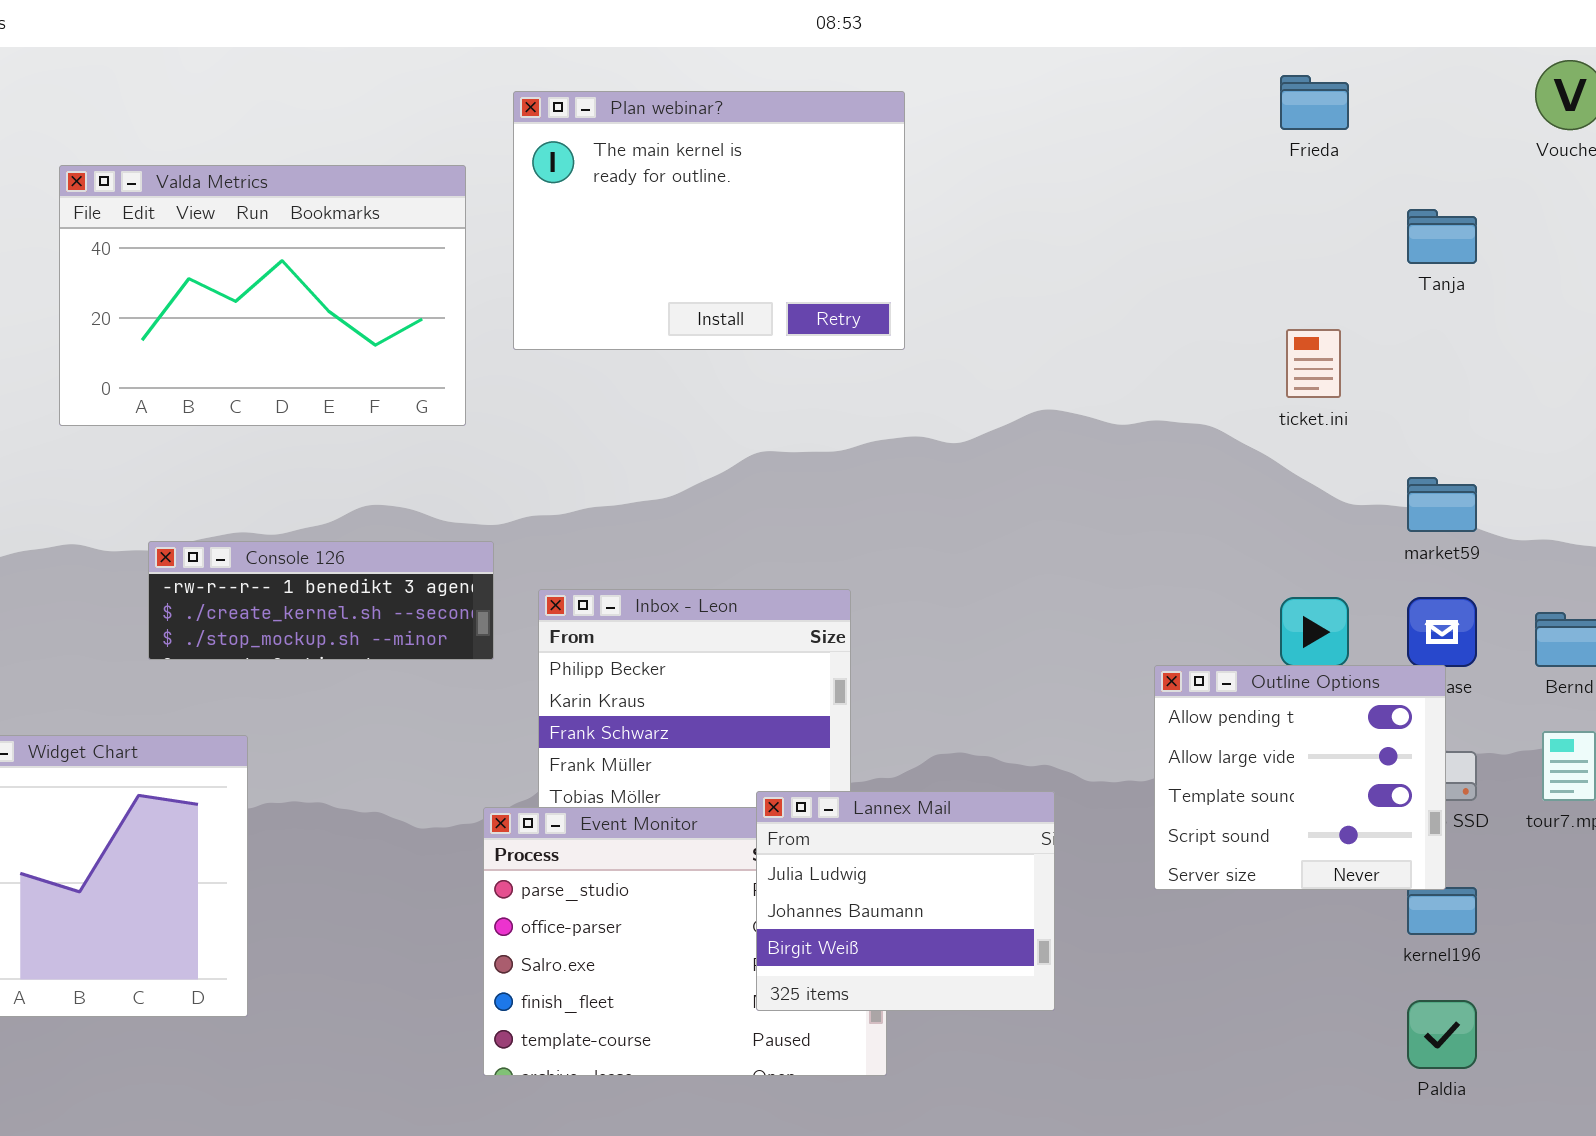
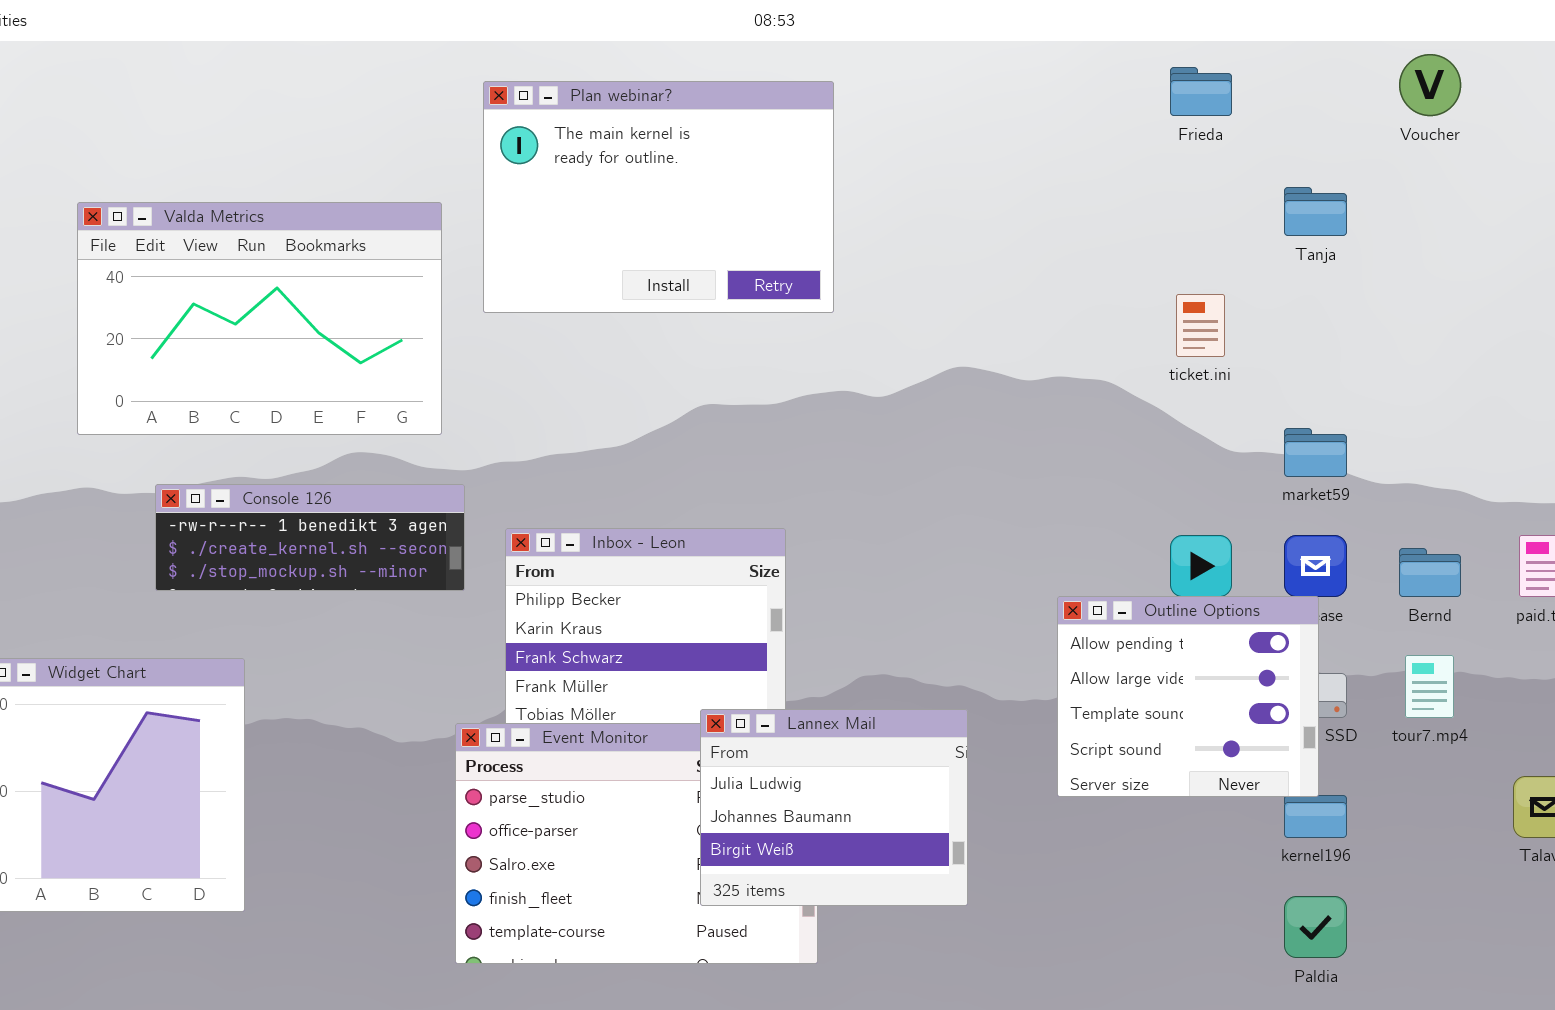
Valda Metrics: [59,165,466,426] -> [77,202,442,435], moved

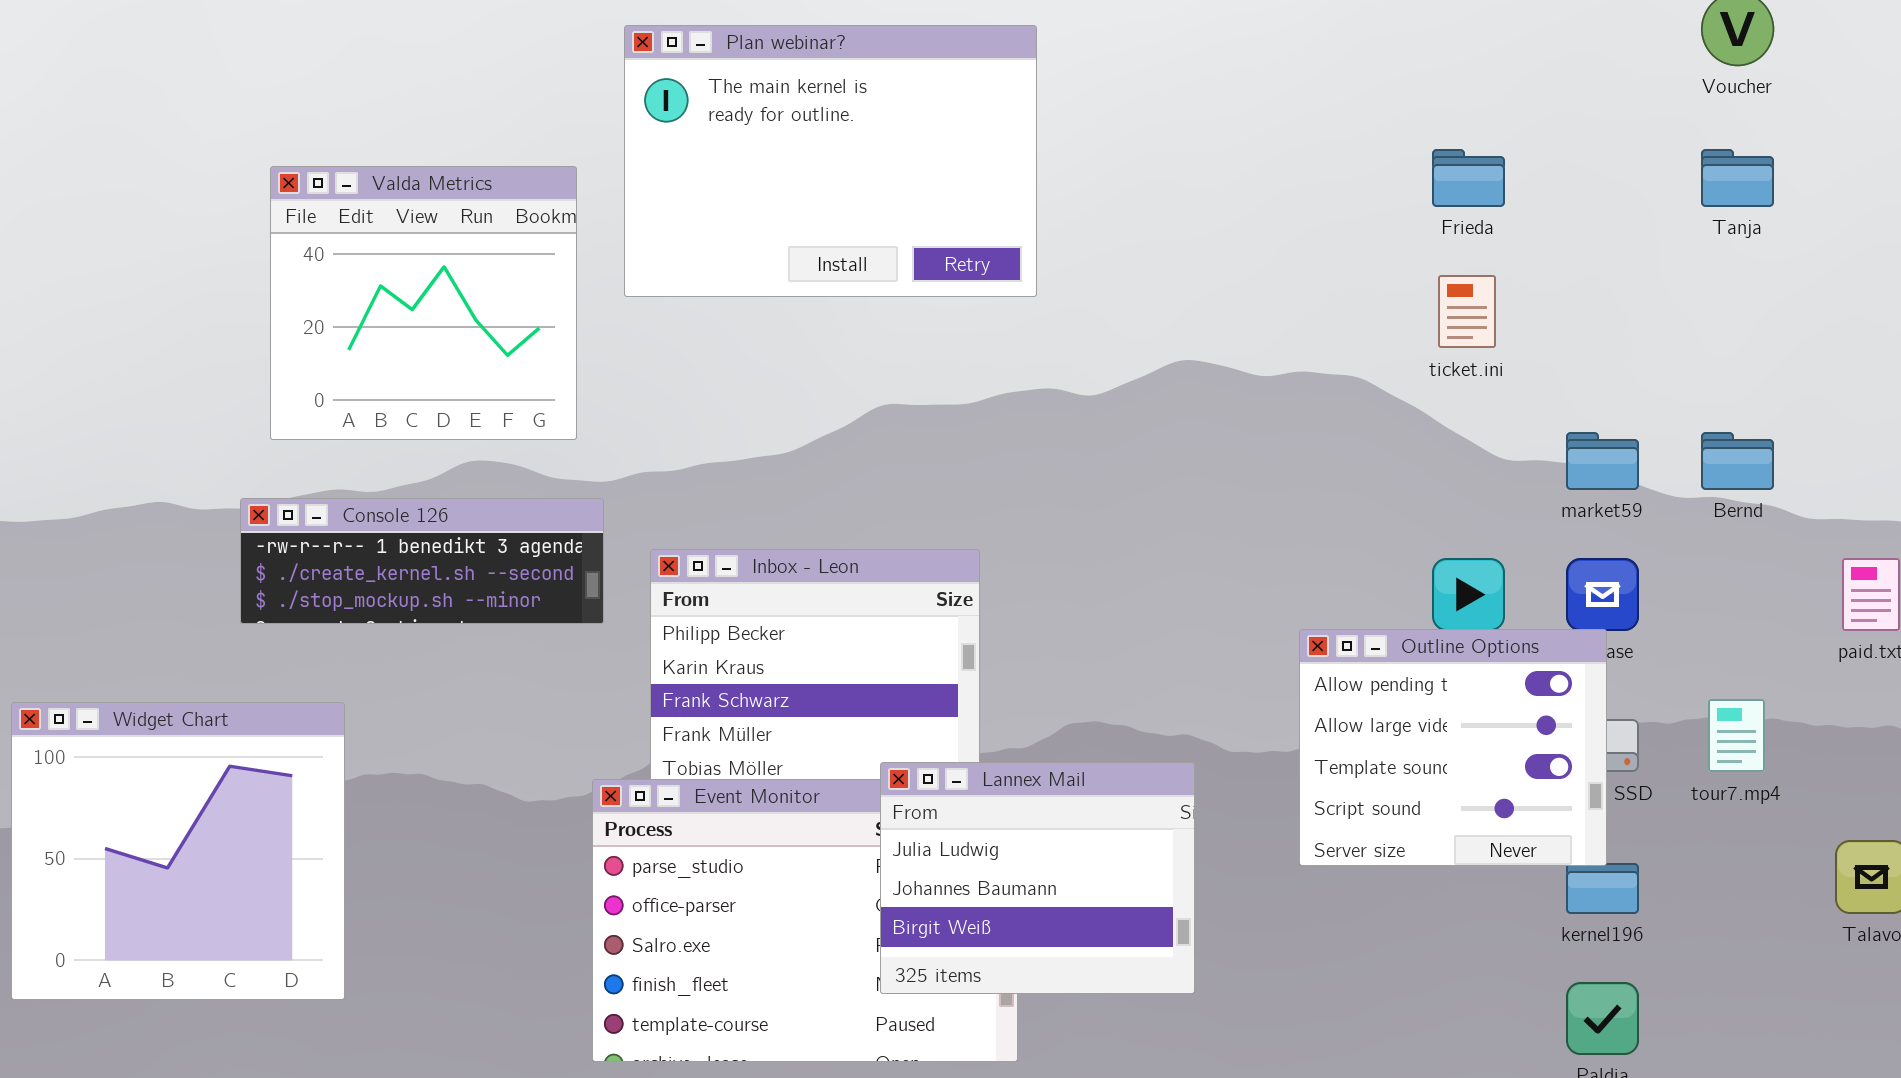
Frieda: [1170,67,1232,116] -> [1432,149,1505,207], moved
Tanja: [1284,187,1347,236] -> [1701,149,1774,207], moved
Valda Metrics: [77,202,442,435] -> [270,166,577,440], resized
Bernd: [1399,548,1461,597] -> [1701,432,1774,490], moved

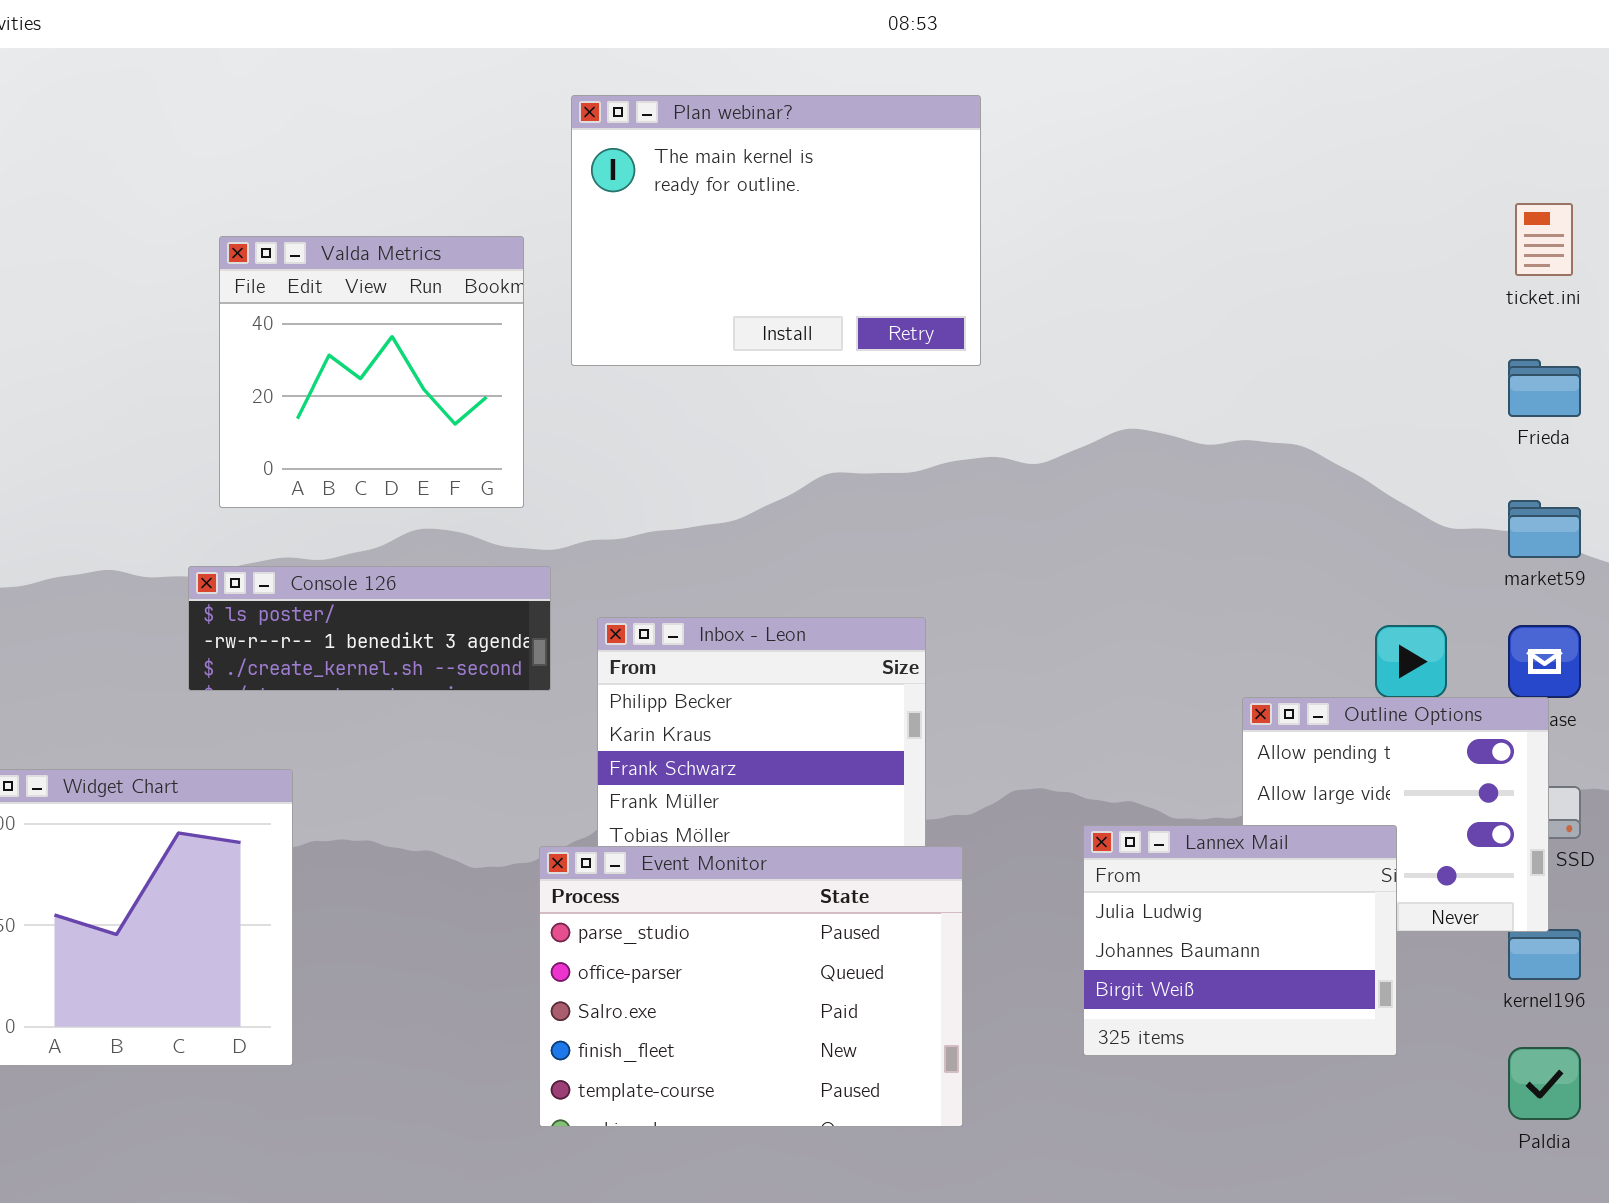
Frieda: [1432,149,1505,207] -> [1508,359,1581,417], moved
ticket.ini: [1438,275,1496,348] -> [1515,203,1573,276], moved
Console 126: [240,498,604,624] -> [188,566,551,691], scrolled up 1 row
Lannex Mail: [880,762,1195,994] -> [1083,825,1397,1056], moved

